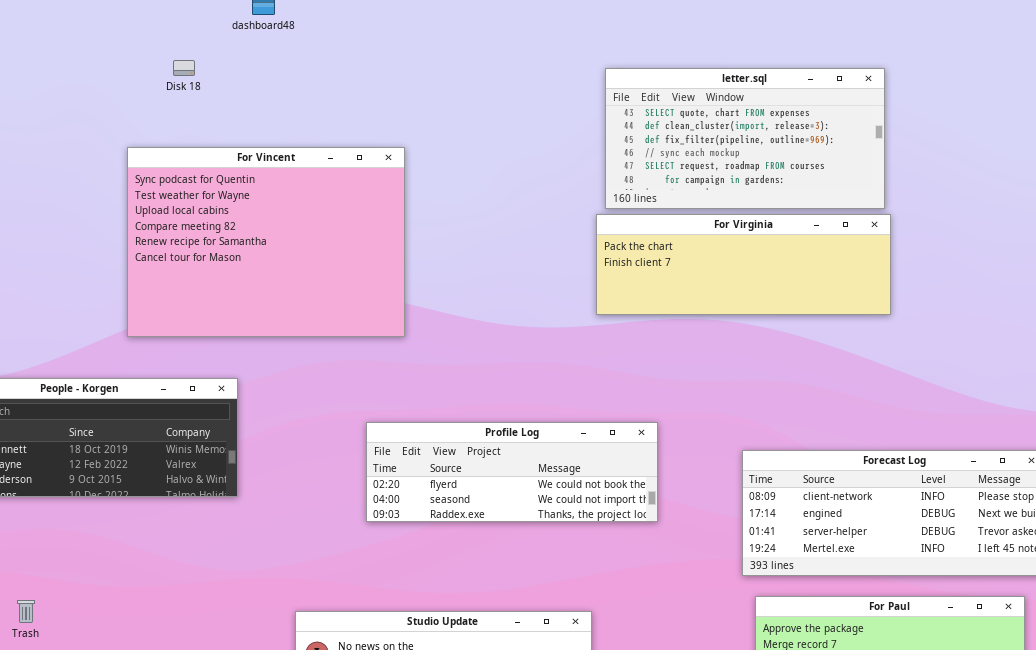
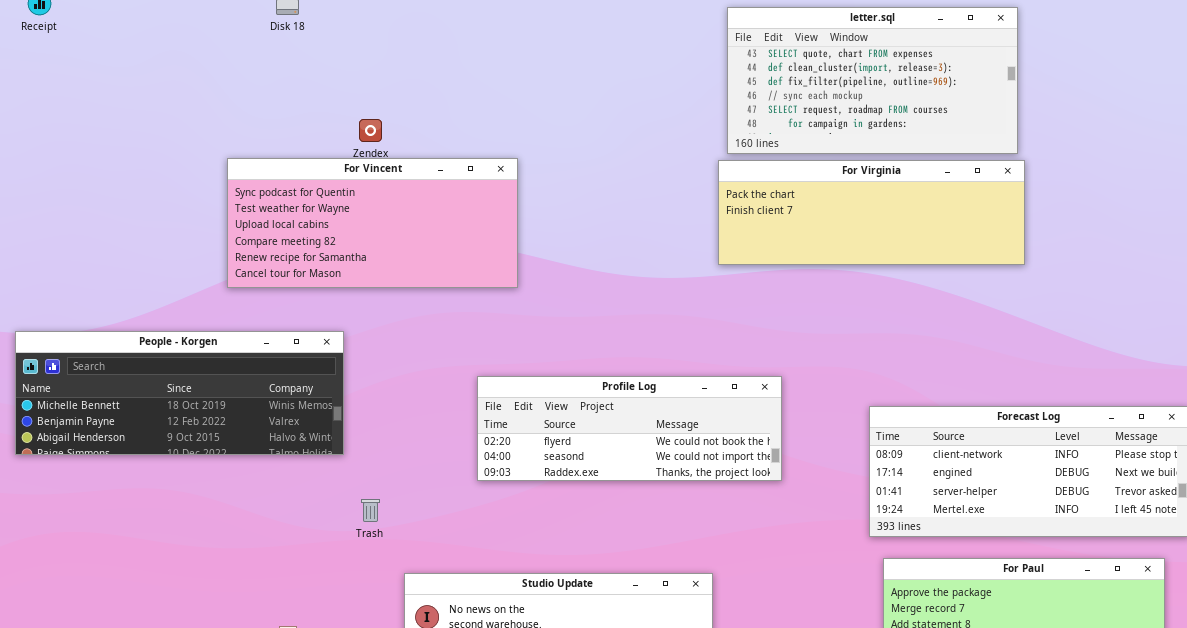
For Vincent: [127,147,405,337] -> [227,158,518,288], resized
Trash: [17,600,35,623] -> [361,499,380,522], moved

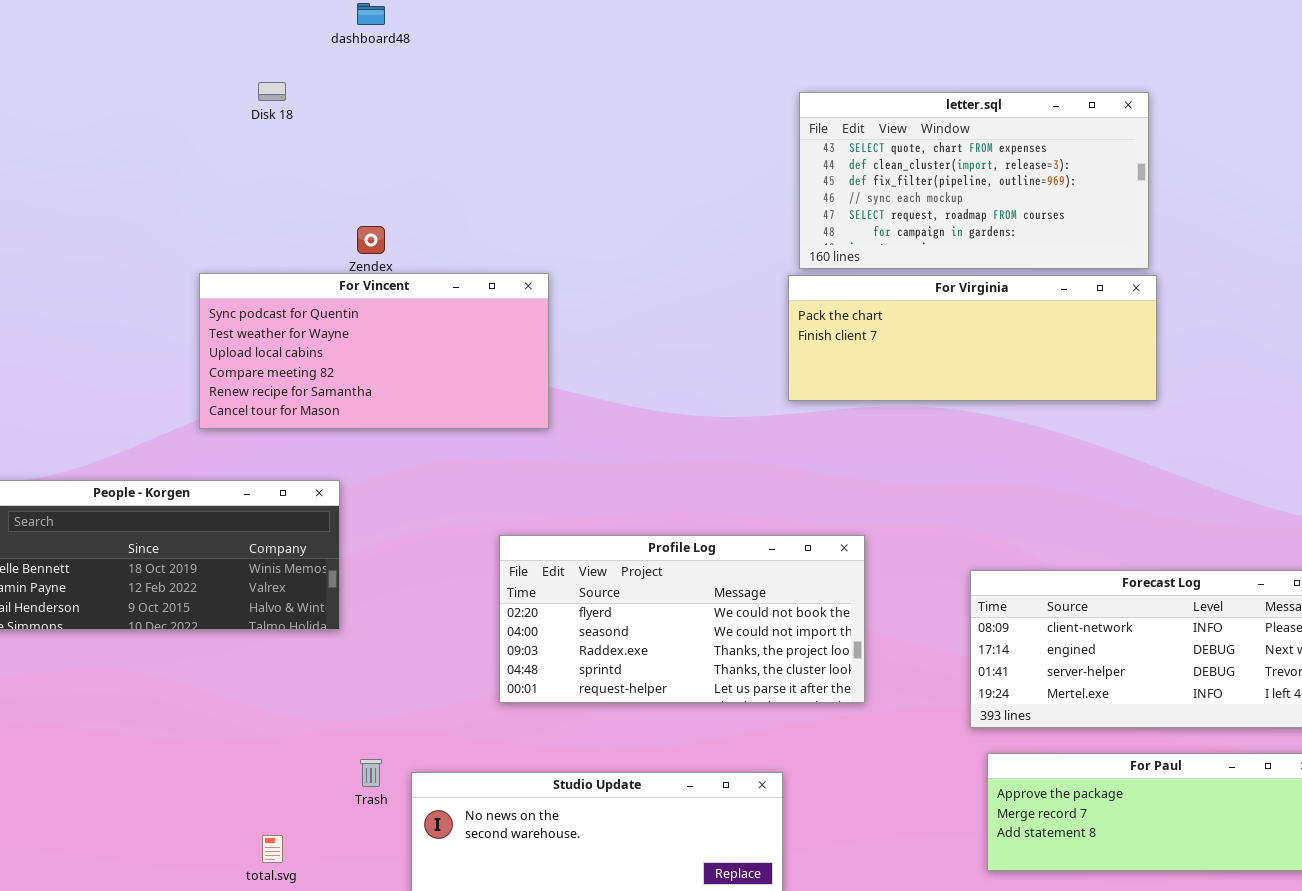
Profile Log: [477,376,782,481] -> [499,535,865,703], resized
Trash: [361,499,380,522] -> [360,759,382,787], moved

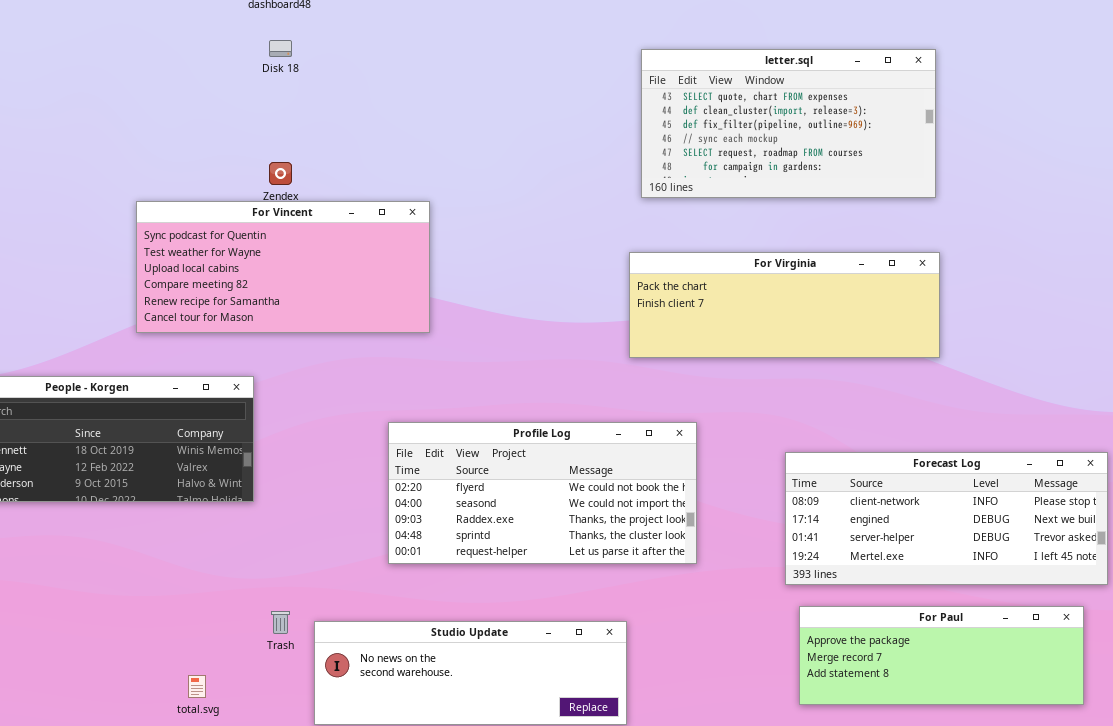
Disk 18: [258,82,286,101] -> [269,40,292,57], moved
For Virginia: [788,275,1157,401] -> [629,252,940,358], moved

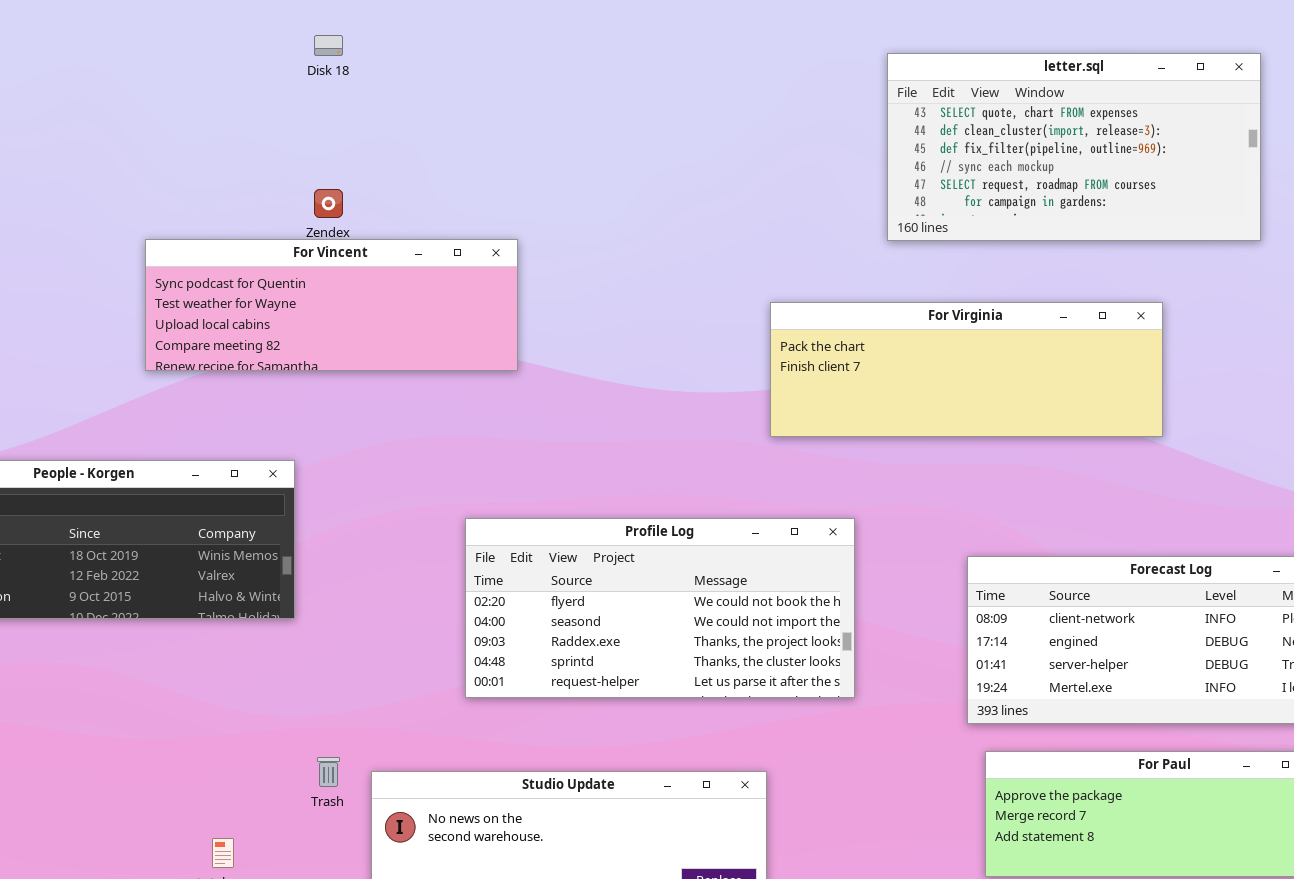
letter.sql: [641,49,936,198] -> [887,53,1261,241], moved
For Vincent: [136,201,430,333] -> [145,239,518,371], resized

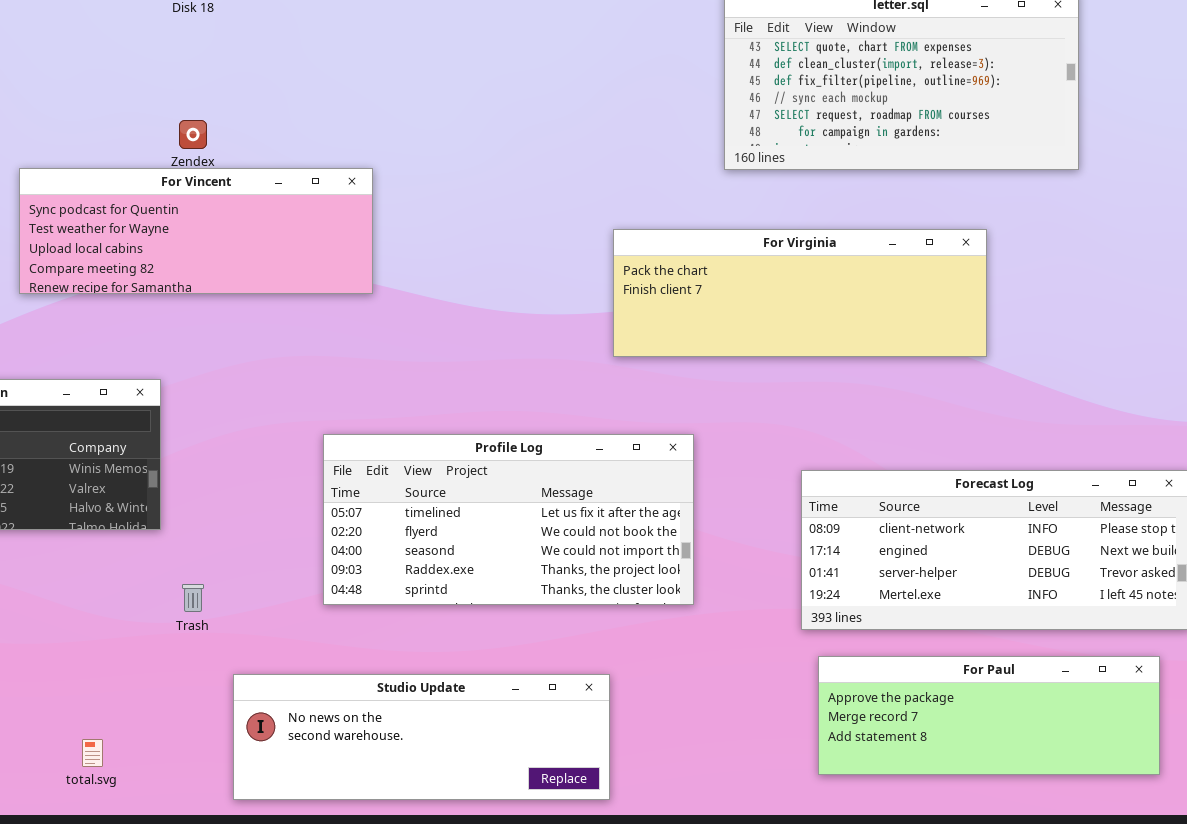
Profile Log: [465,518,855,698] -> [323,434,694,605], scrolled up 1 row
Trash: [317,757,340,787] -> [182,584,204,612], moved

